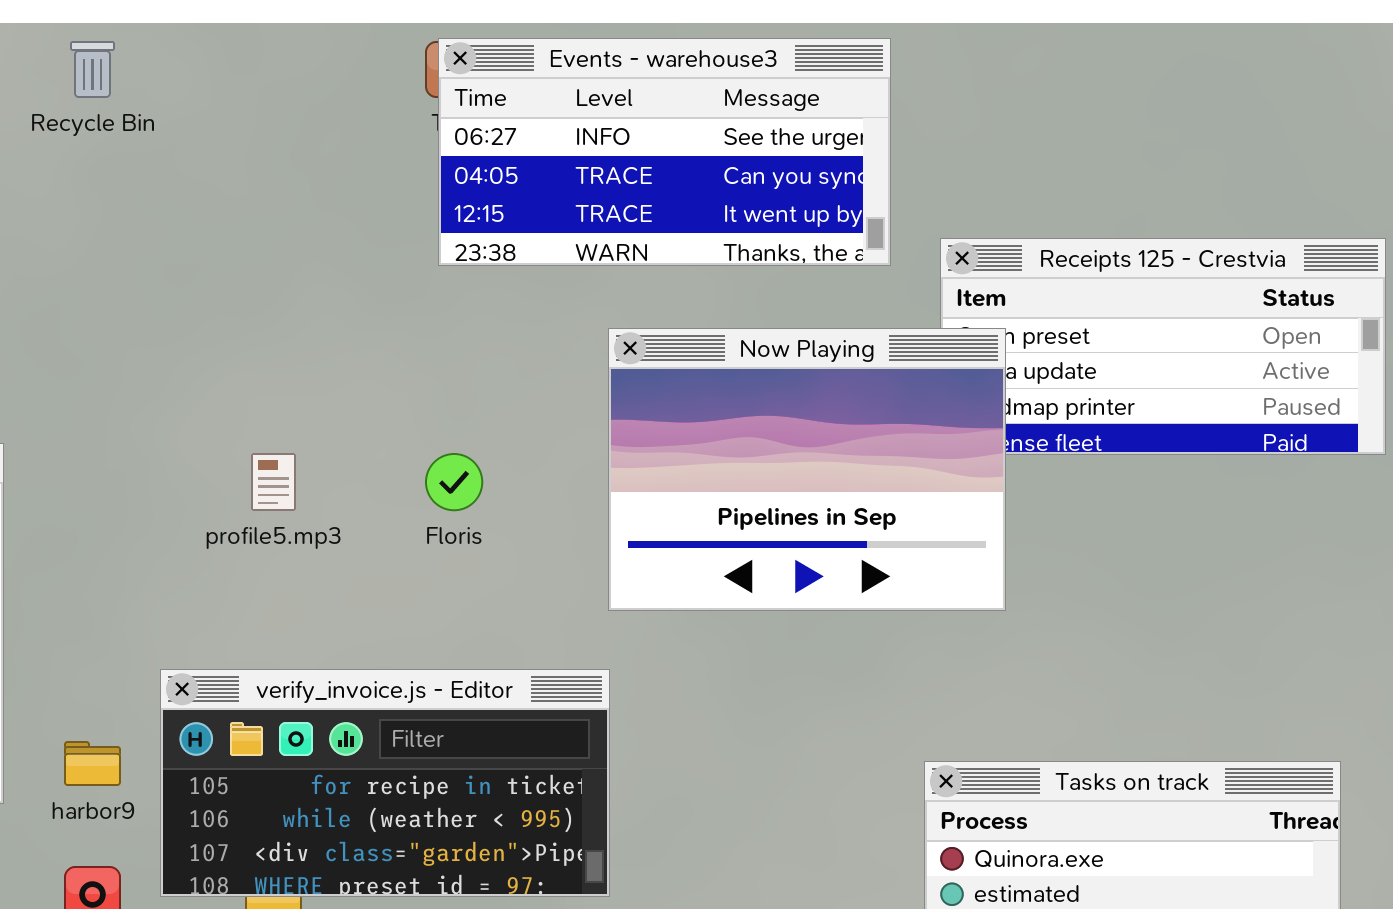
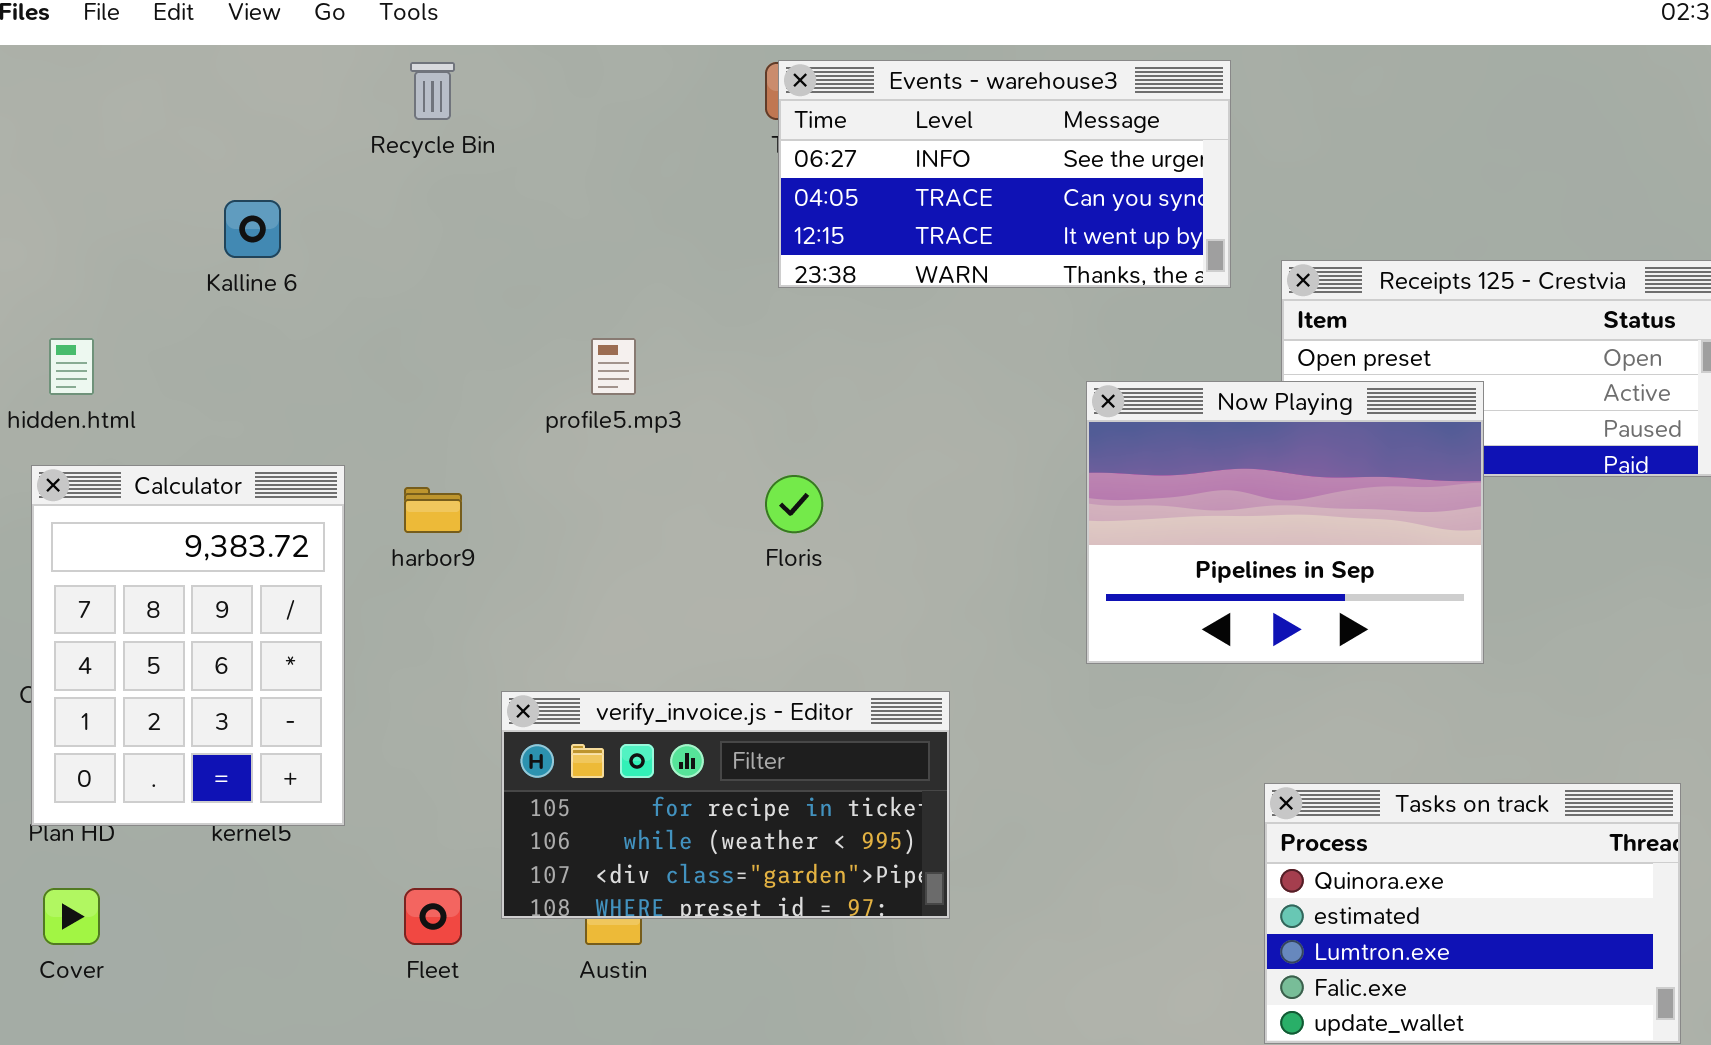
Now Playing: [608,328,1006,611] -> [1086,381,1484,664], moved
profile5.mp3: [251,453,296,511] -> [591,338,636,395], moved
harbor9: [64,741,121,786] -> [404,487,462,533], moved

